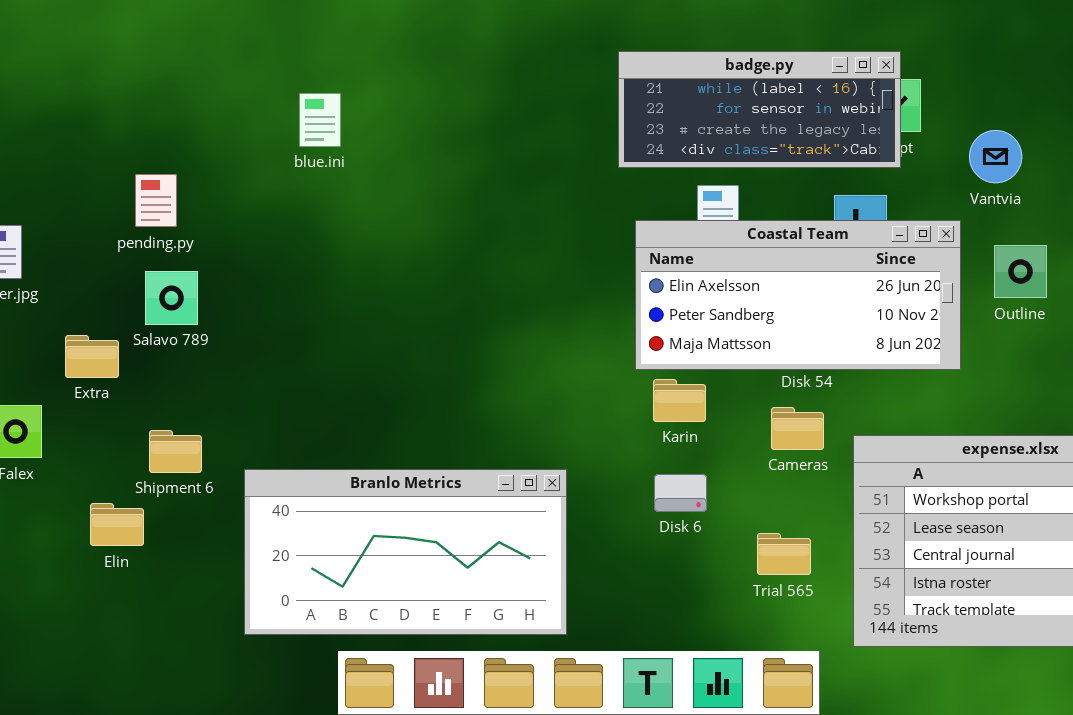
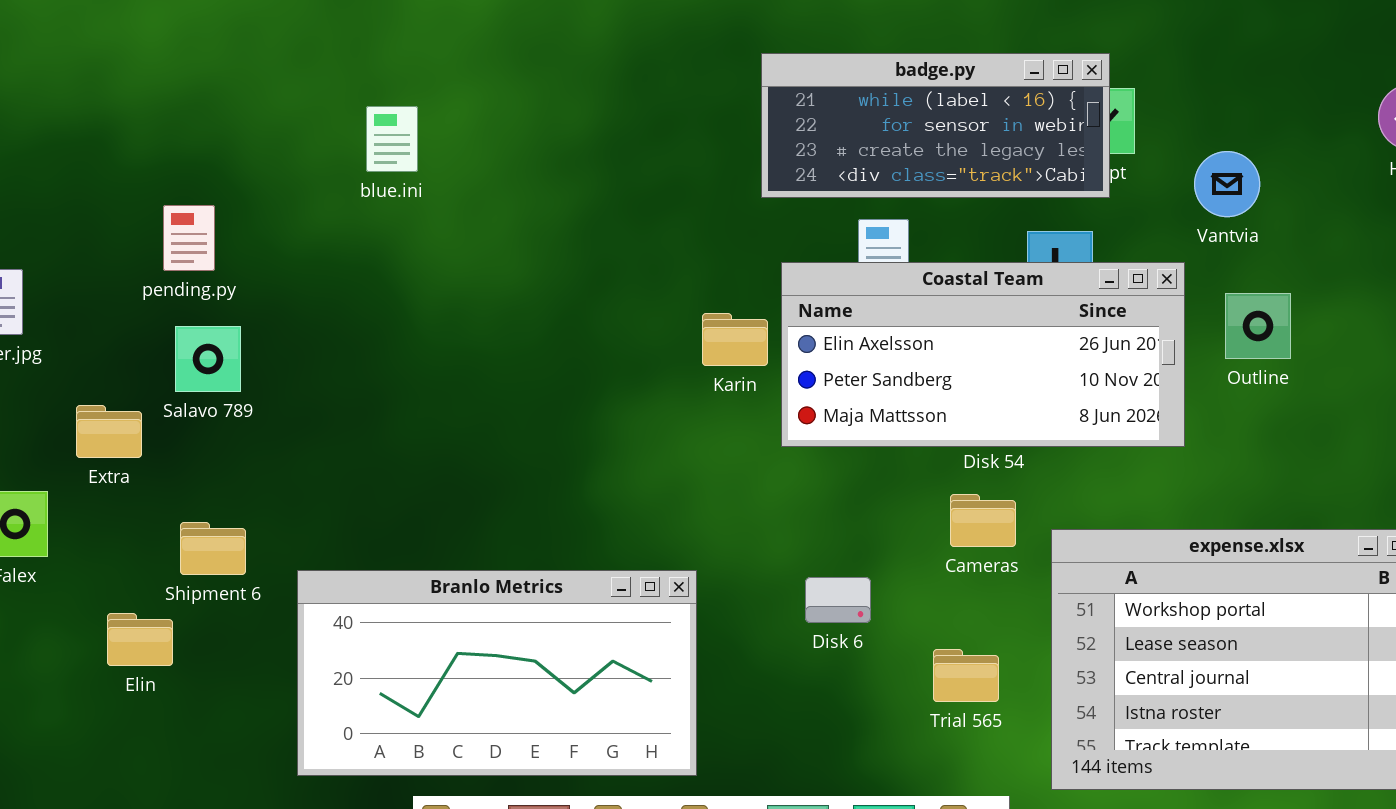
Karin: [653,379,706,422] -> [702,313,768,366], moved

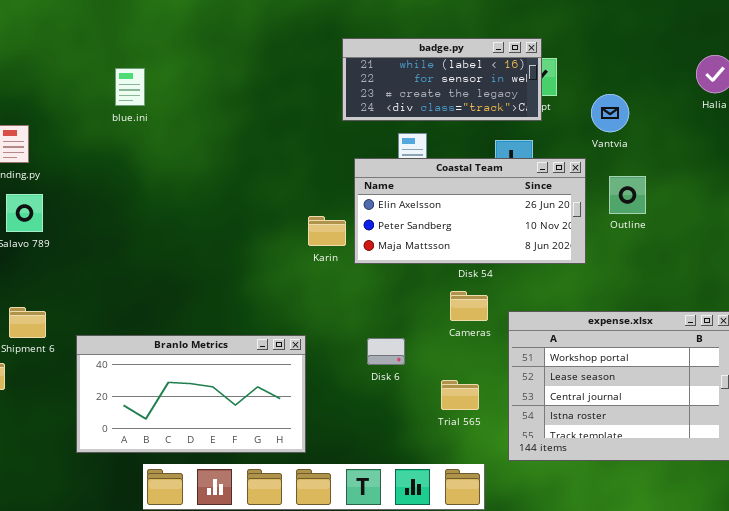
Karin: [702,313,768,366] -> [308,216,346,246], moved

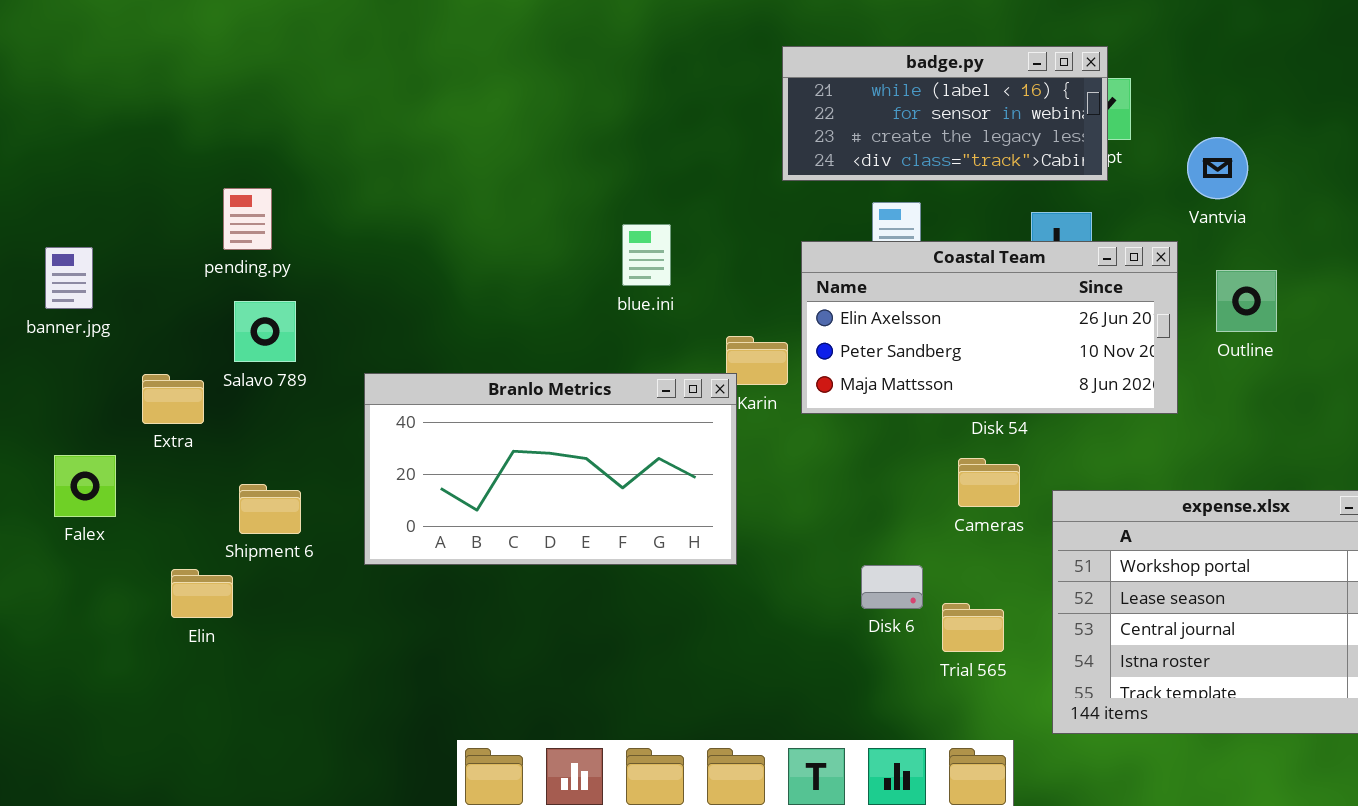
blue.ini: [115,68,145,106] -> [622,224,671,286], moved
Branlo Metrics: [76,335,306,453] -> [364,373,737,565], moved
Disk 6: [367,338,405,365] -> [861,565,923,609], moved

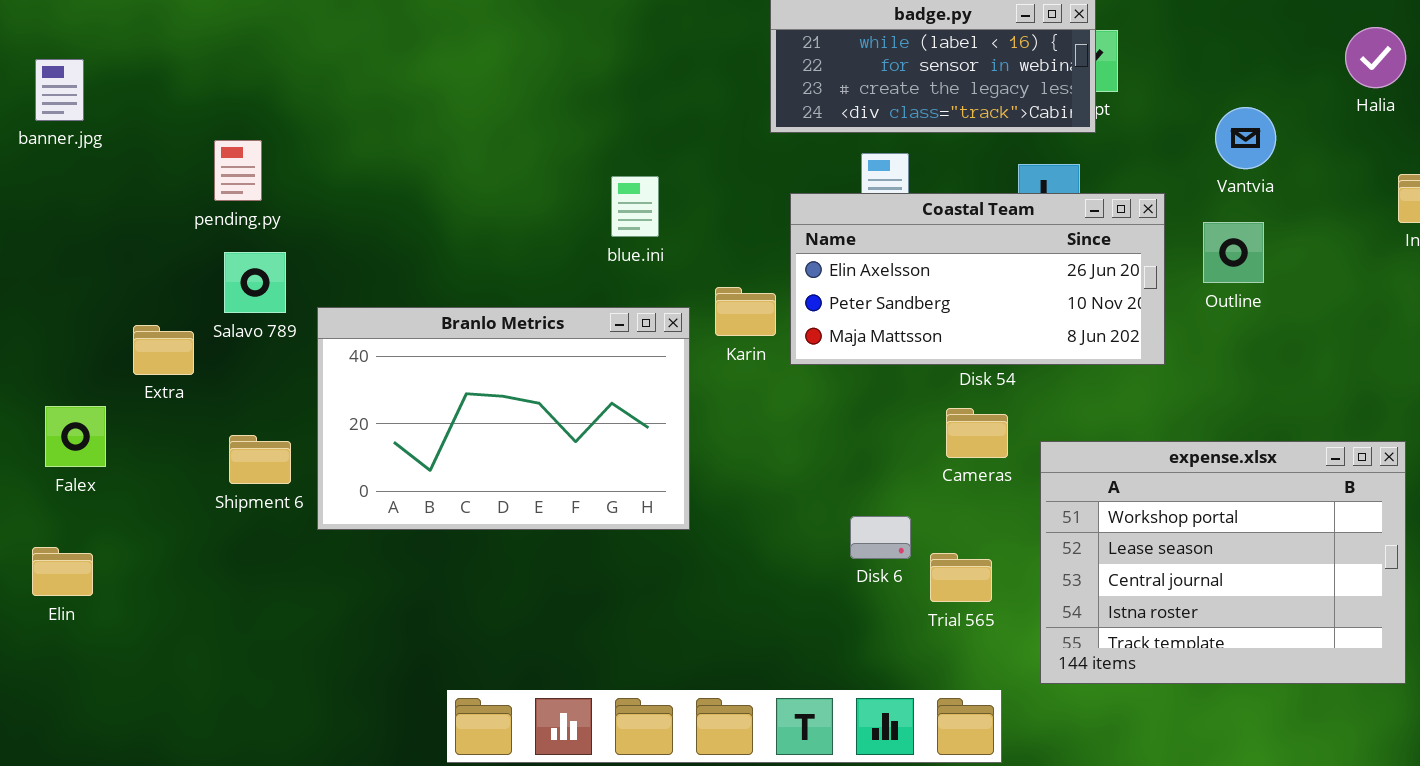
Vantvia: [1187,137,1248,199] -> [1215,107,1276,169], moved
banner.jpg: [45,247,93,309] -> [35,59,84,121], moved
Branlo Metrics: [364,373,737,565] -> [317,307,690,530], moved, resized
Elin: [171,569,233,618] -> [32,547,93,596], moved

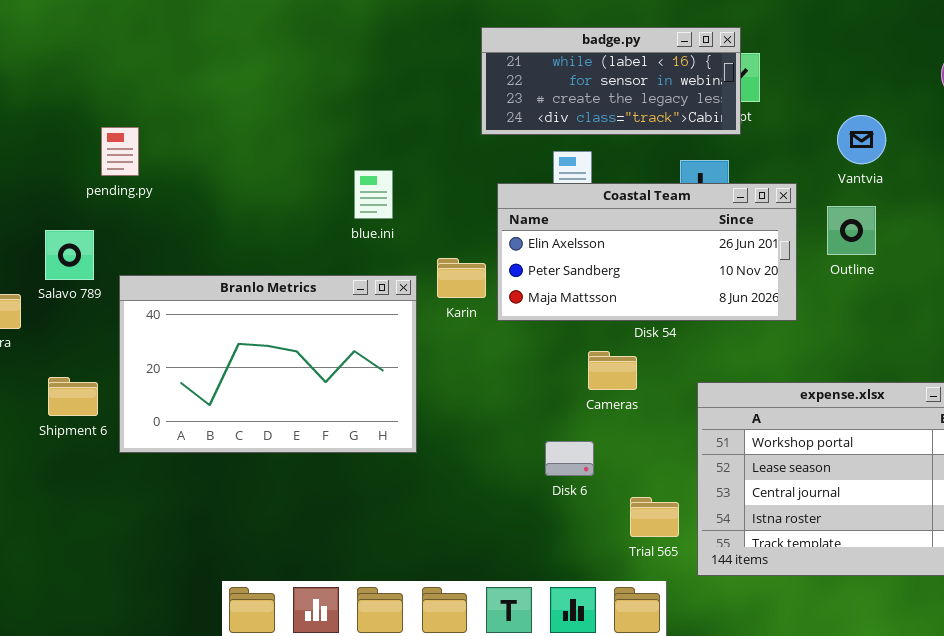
pending.py: [214,140,262,201] -> [101,127,139,176], moved
Cameras: [946,408,1008,458] -> [588,351,637,390], moved
Trial 565: [930,553,992,602] -> [630,497,679,537], moved

